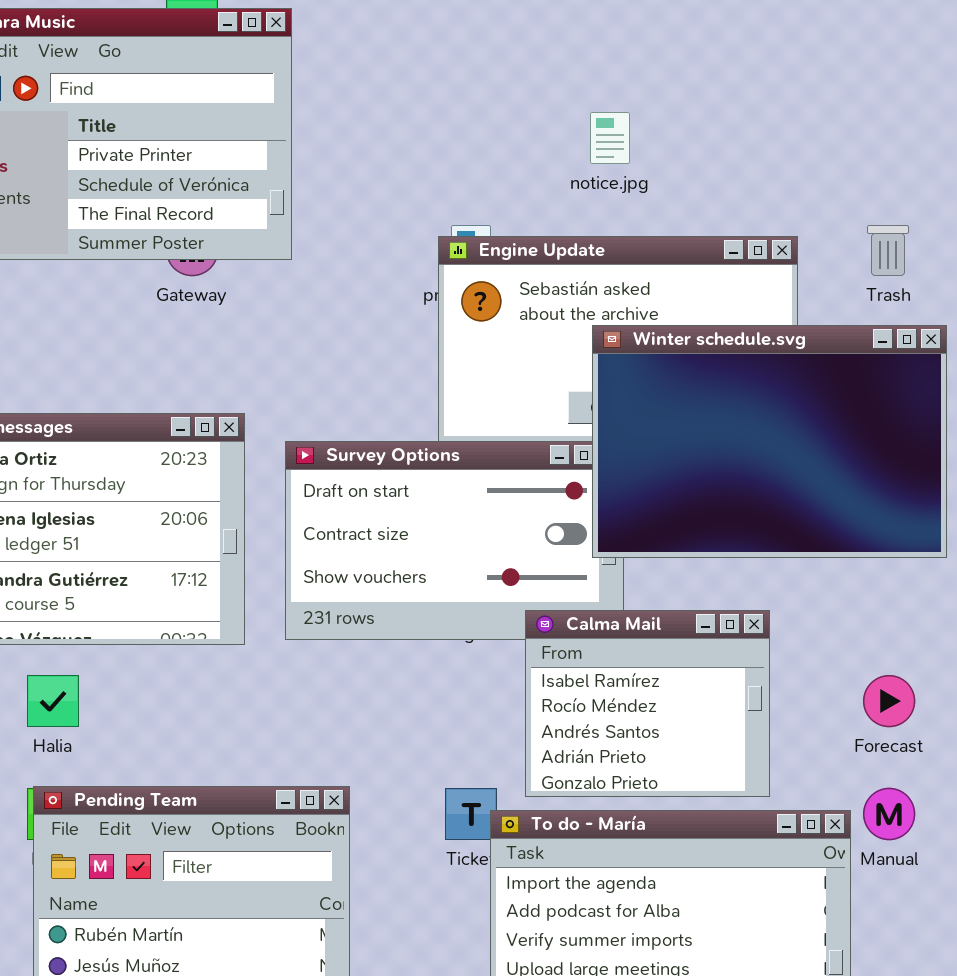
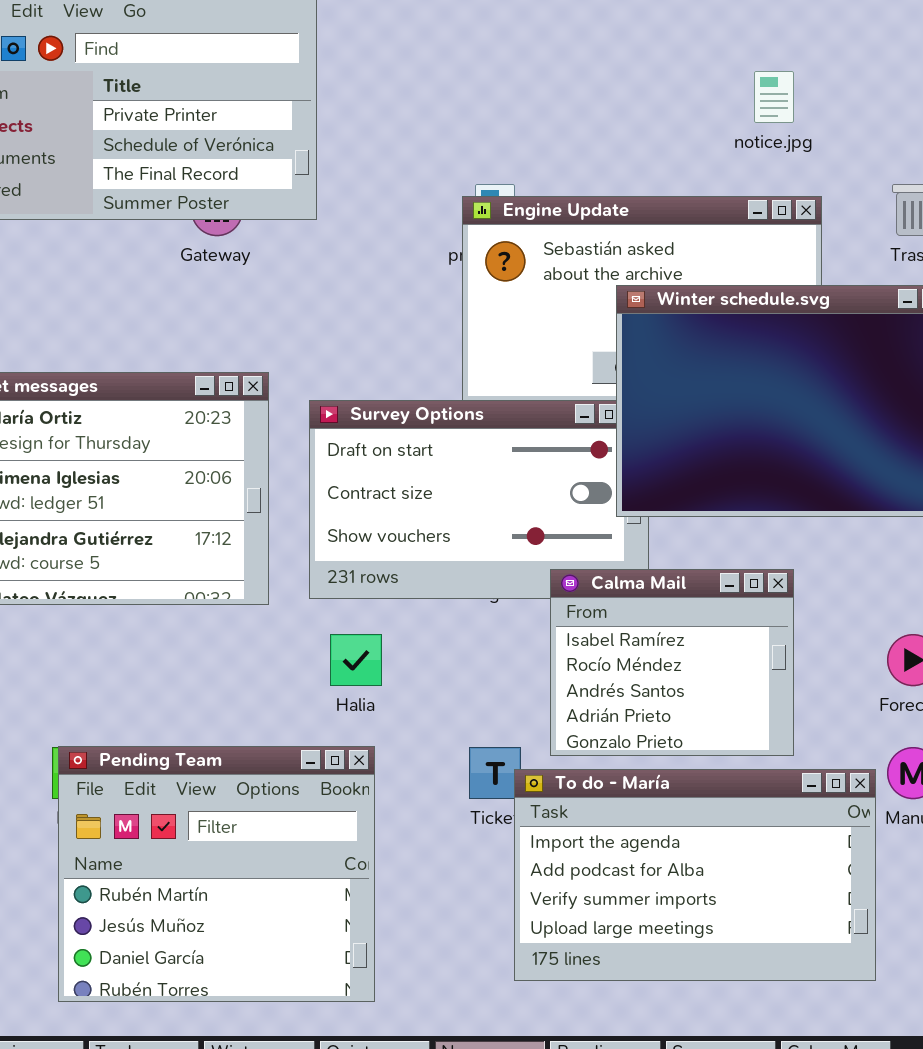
notice.jpg: [590,112,630,164] -> [754,71,794,123], moved
Halia: [27,675,79,727] -> [330,634,382,686], moved

